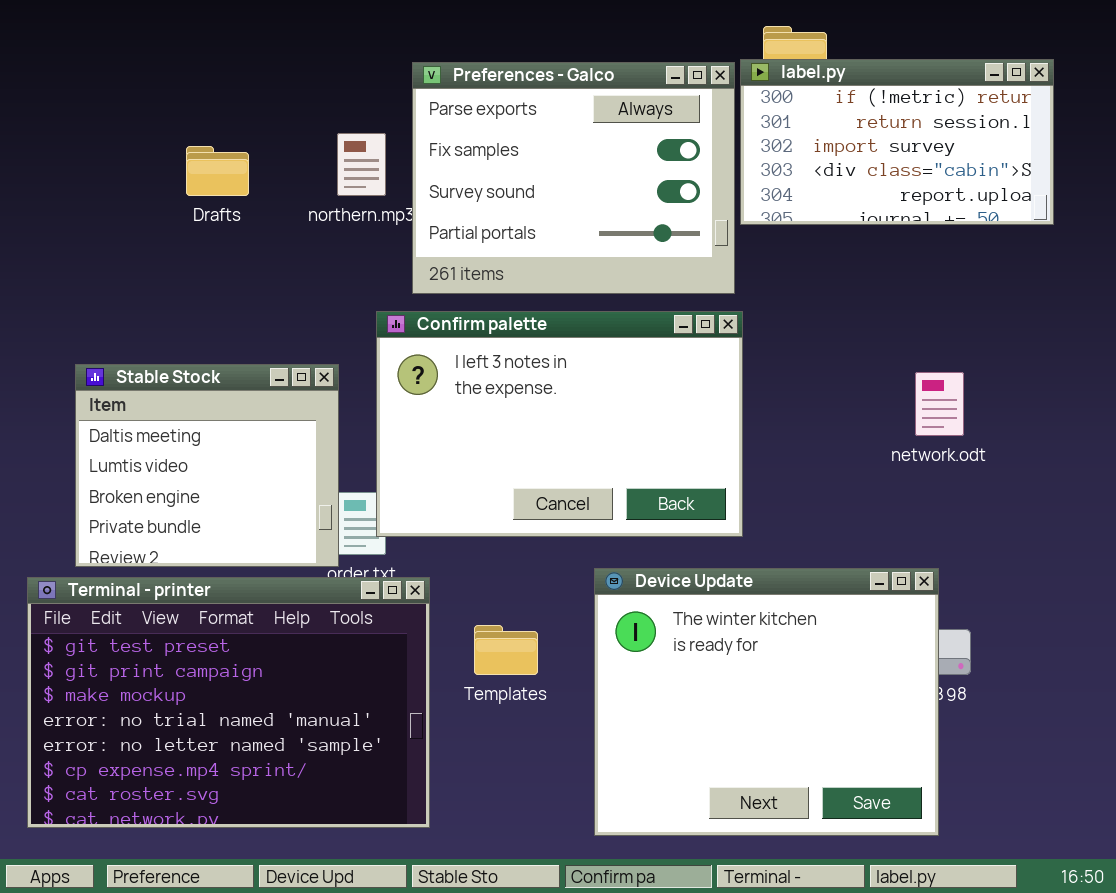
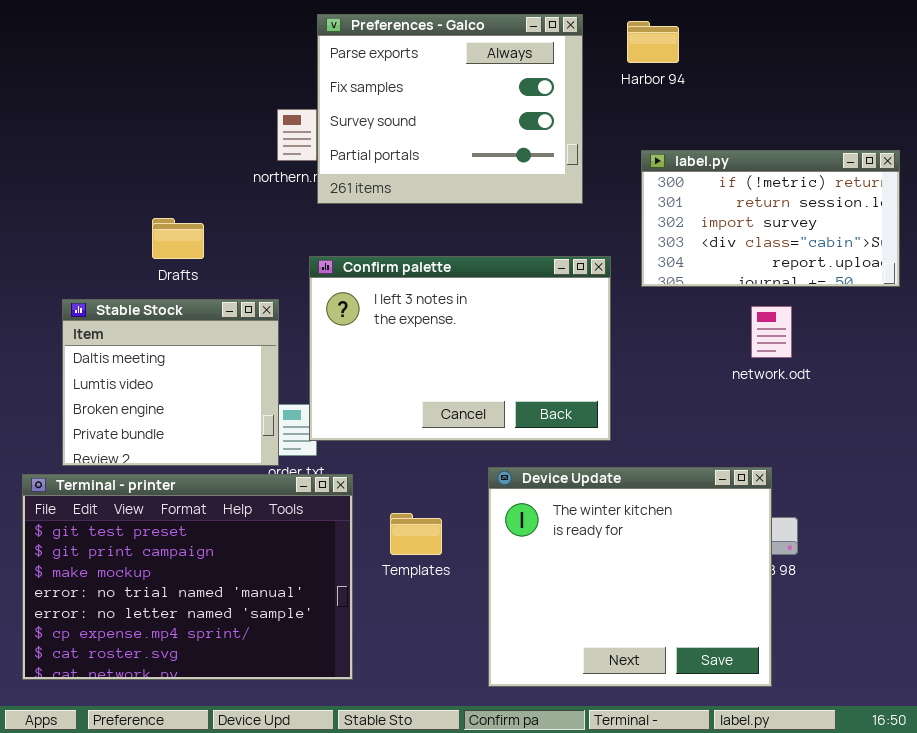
label.py: [740,59,1054,225] -> [641,150,900,287], moved
Preferences - Galco: [412,62,735,294] -> [317,14,583,204], moved
Drafts: [186,146,249,196] -> [152,218,204,259], moved

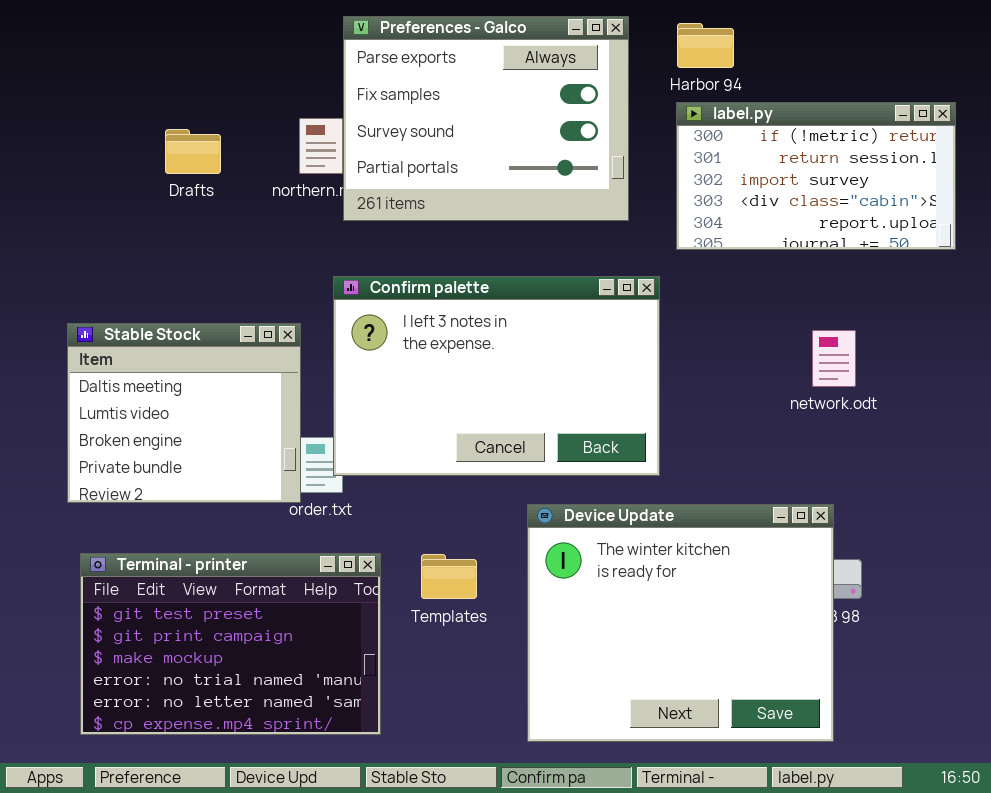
label.py: [641,150,900,287] -> [676,102,956,250], moved
Drafts: [152,218,204,259] -> [165,129,221,174], moved
Terminal - printer: [22,474,353,680] -> [80,553,381,735], resized

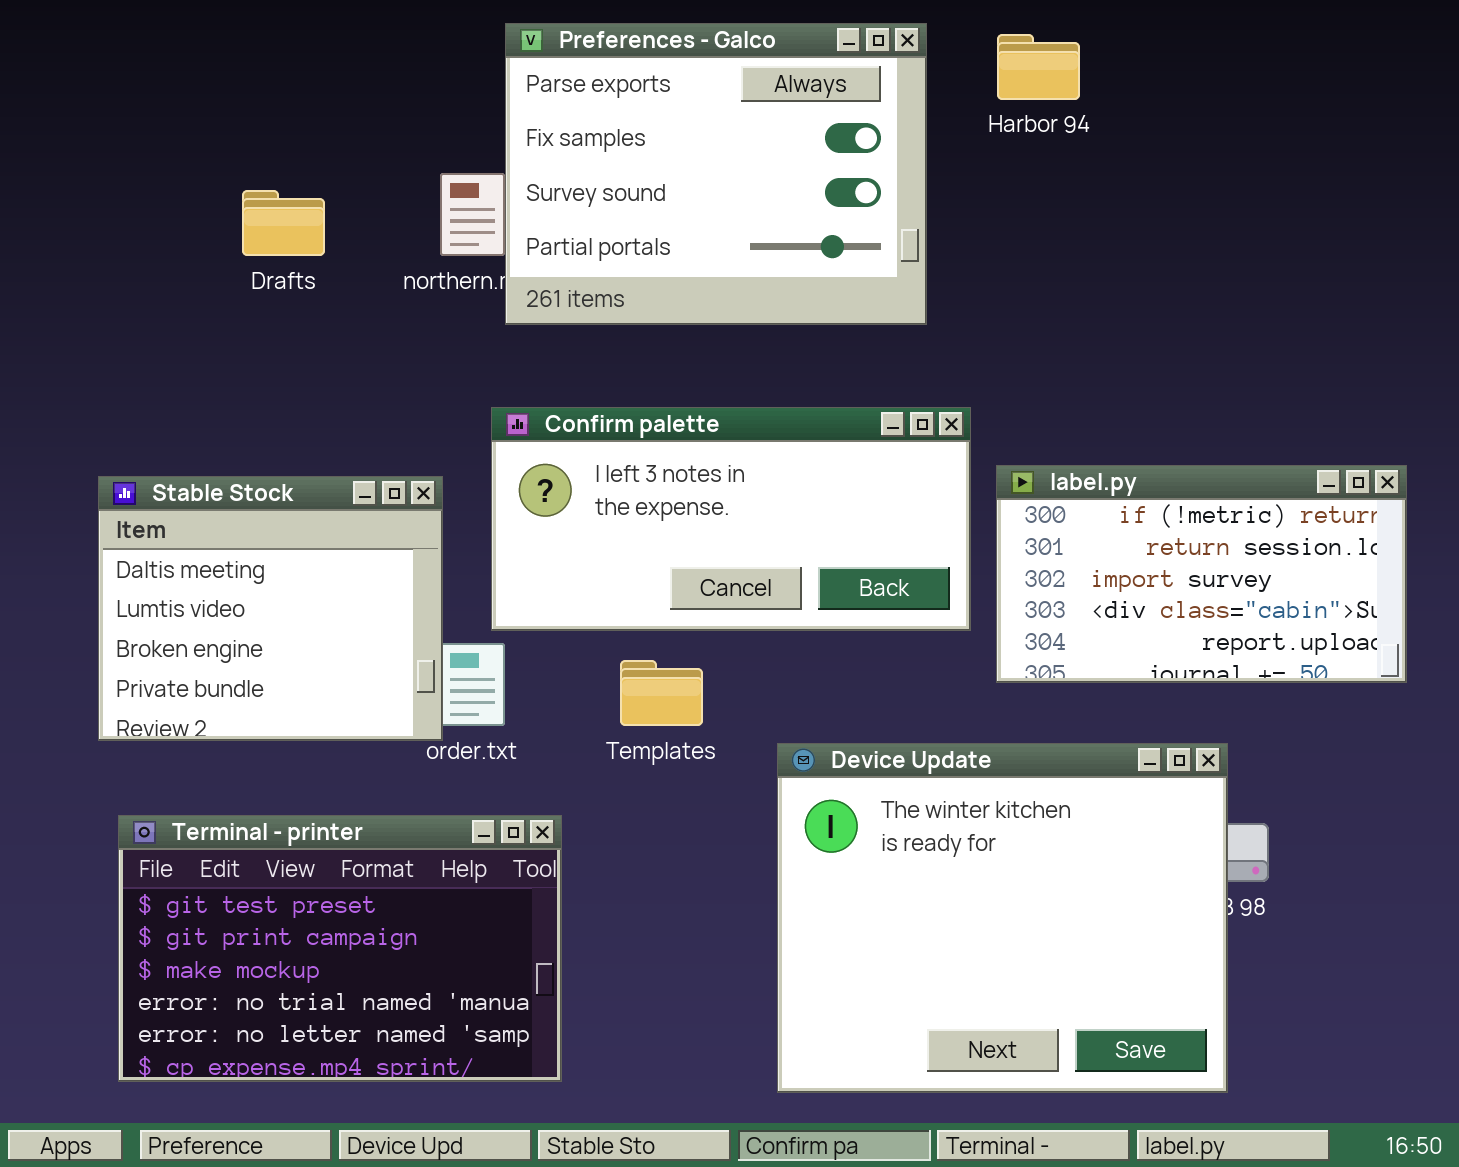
label.py: [676,102,956,250] -> [996,465,1407,683], moved
Confirm palette: [333,276,660,476] -> [491,407,971,631], resized
Templates: [421,554,477,599] -> [620,660,703,726], moved

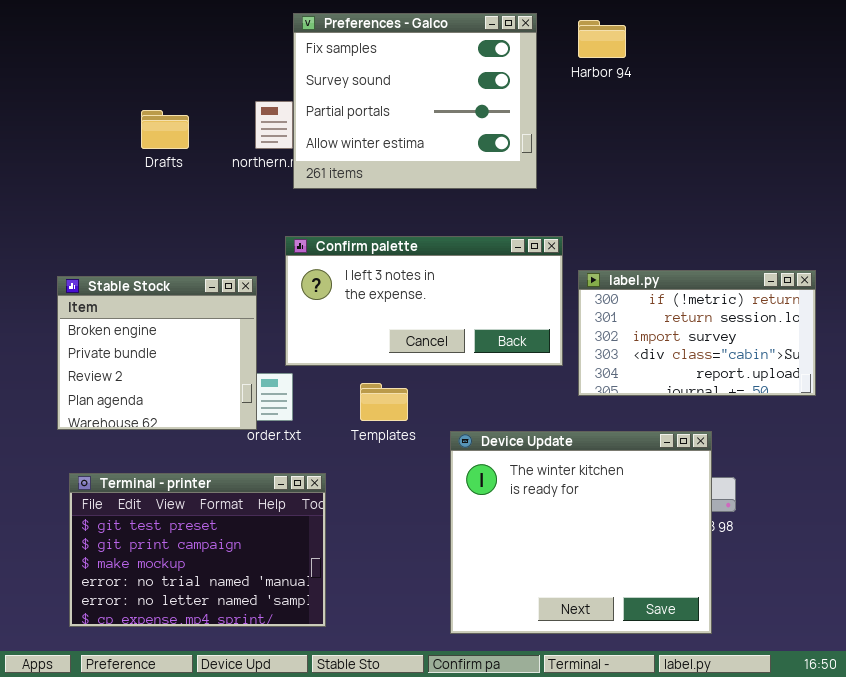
Preferences - Galco: [505,23,927,325] -> [293,13,537,189], scrolled down 1 row
Stable Stock: [98,476,443,741] -> [57,276,257,430], scrolled down 2 rows

